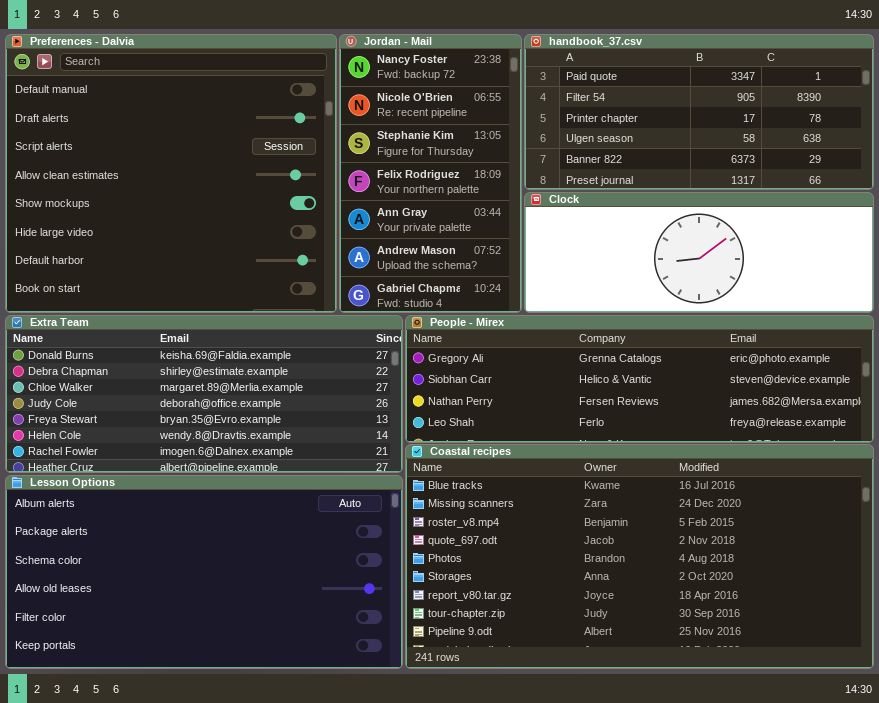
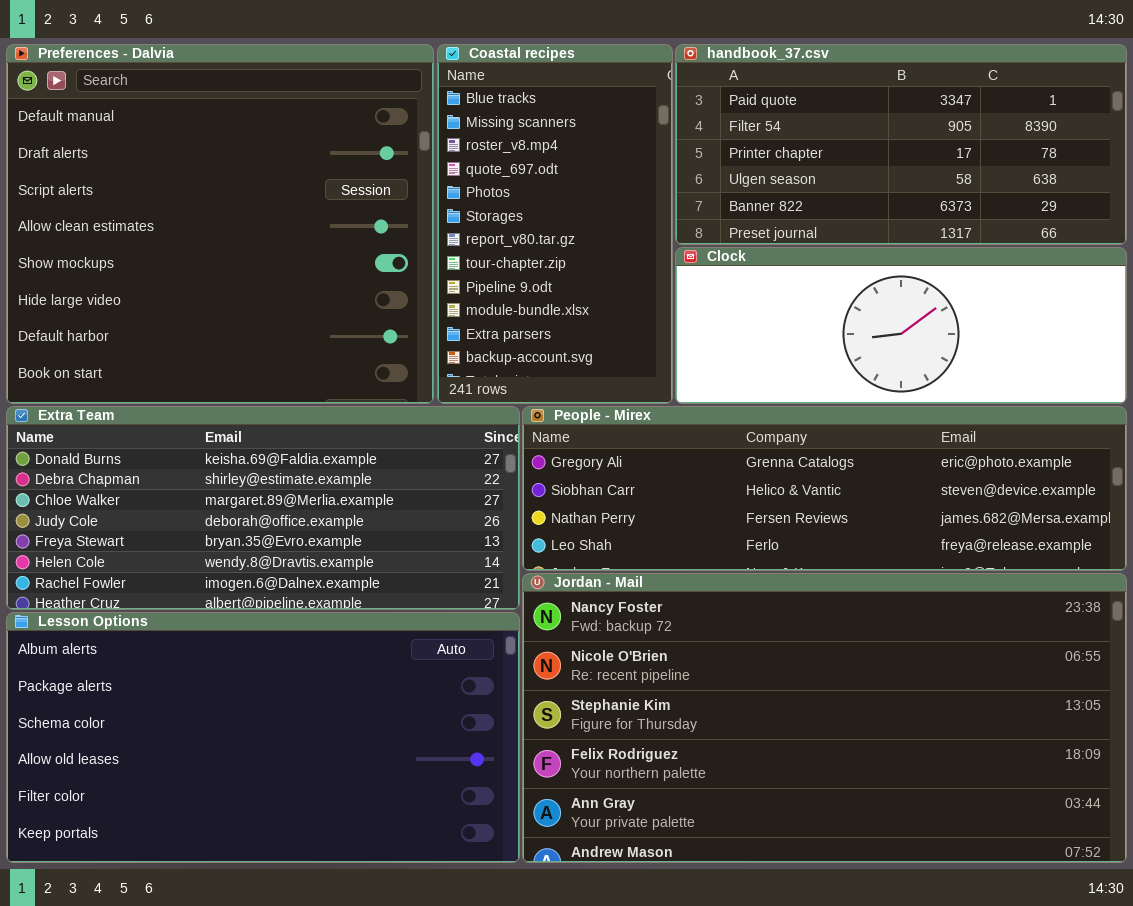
Jordan - Mail: [339,34,522,313] -> [522,573,1127,863], moved, resized
Coastal recipes: [405,444,874,669] -> [437,44,673,404], moved, resized

